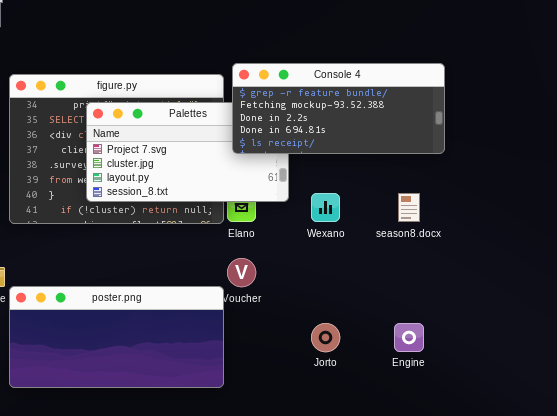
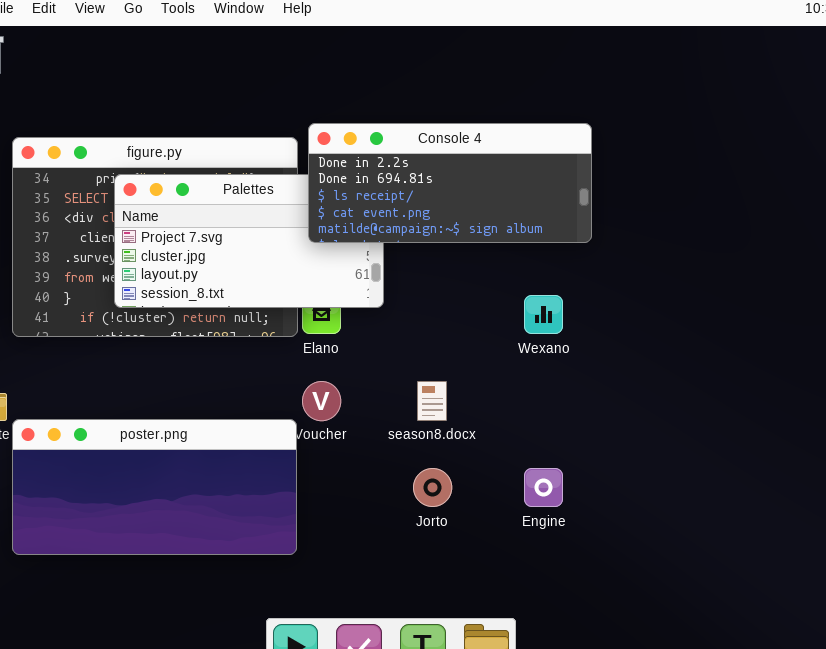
Console 4: [232,63,445,154] -> [308,123,592,243], scrolled down 2 rows
Wexano: [311,193,340,222] -> [524,295,563,334], moved
season8.docx: [398,193,420,222] -> [417,381,447,421], moved

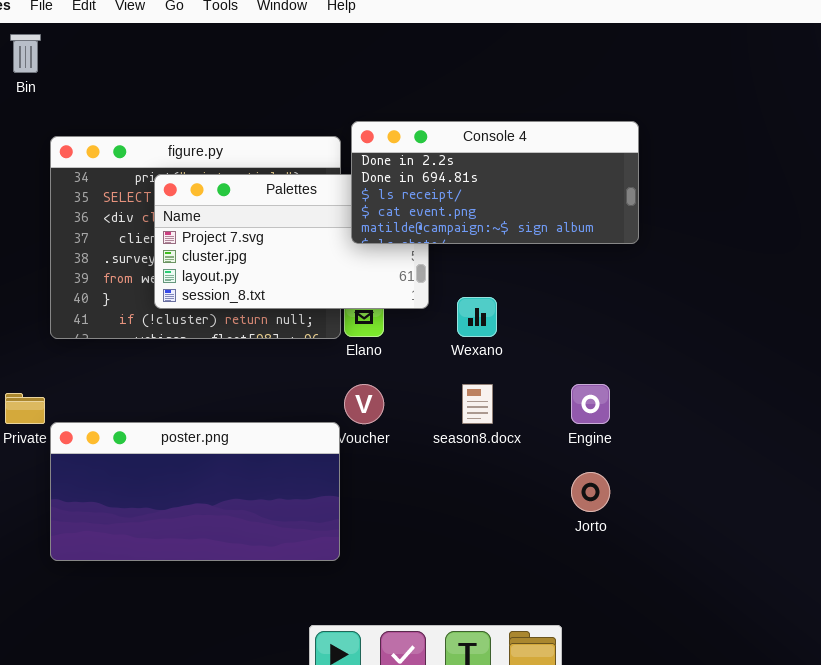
Wexano: [524,295,563,334] -> [457,297,497,337], moved
Jorto: [413,468,452,507] -> [571,472,610,512], moved
Engine: [524,468,563,507] -> [571,384,610,424], moved

